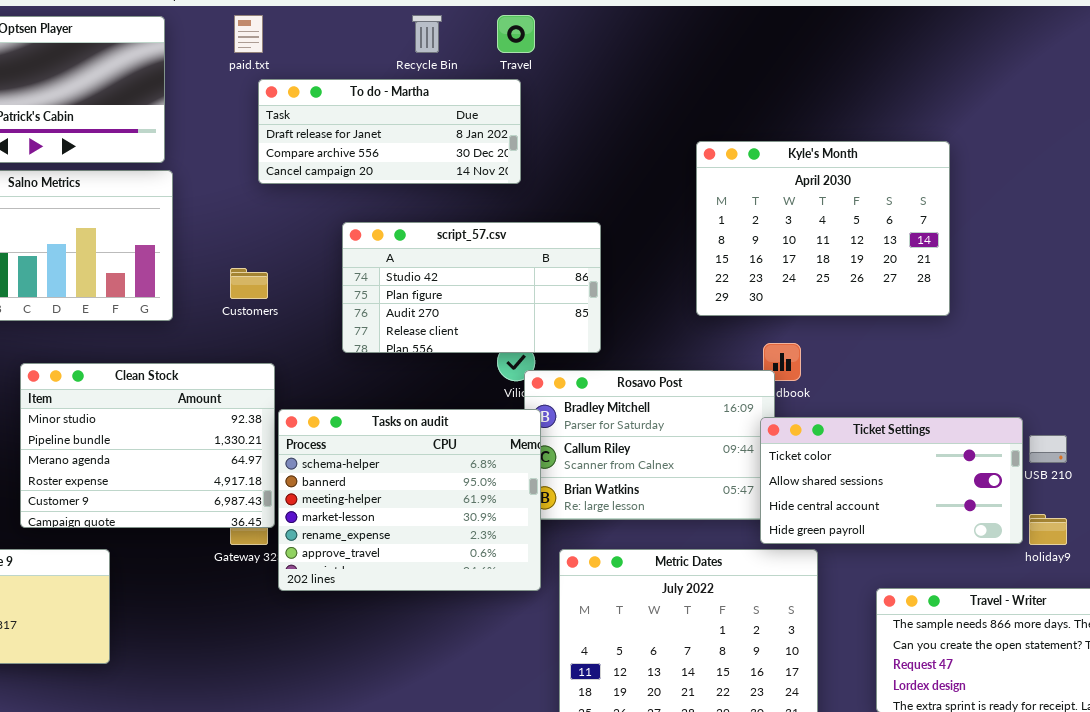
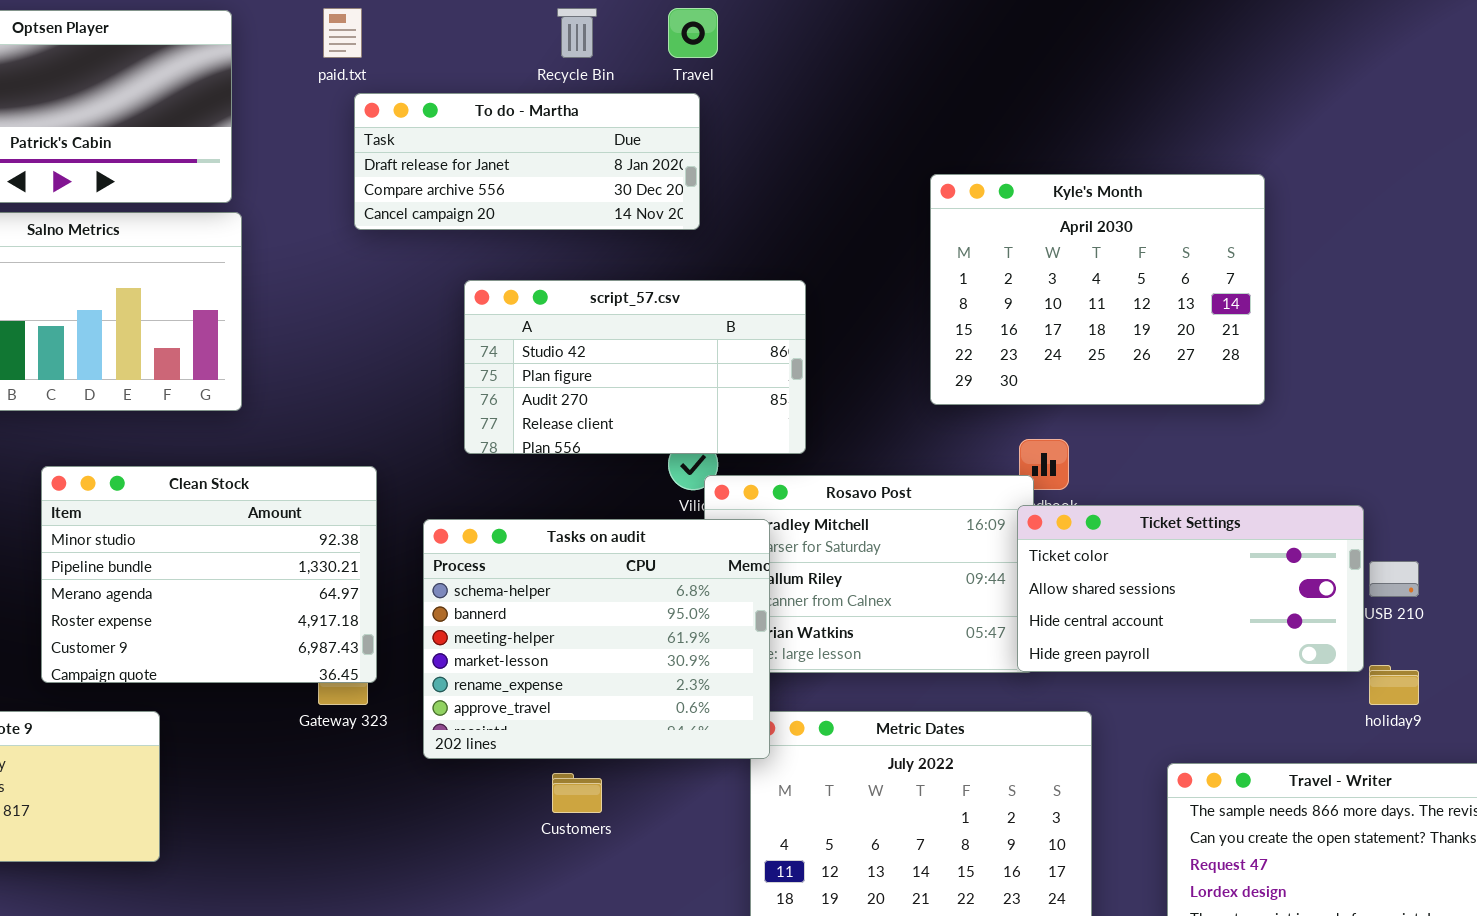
Customers: [230,268,268,299] -> [552,773,602,813], moved
Tasks on audit: [278,409,541,591] -> [423,519,770,759], moved
Ticket Settings: [760,417,1023,544] -> [1017,505,1364,672], moved

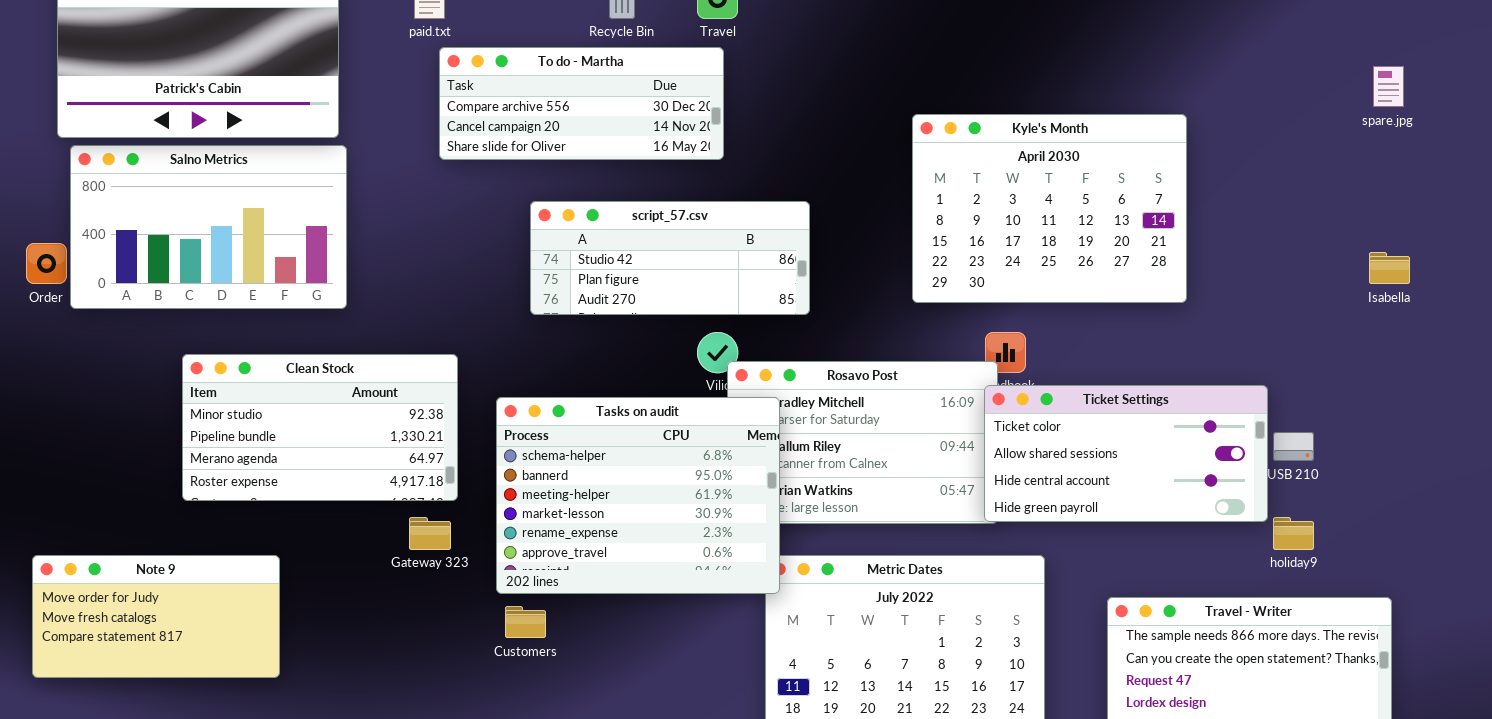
To do - Martha: [354,93,700,230] -> [439,47,724,160], scrolled down 1 row
script_57.csv: [464,280,806,454] -> [530,201,810,315], resized
Clean Stock: [41,466,377,683] -> [182,354,458,501], resized
Customers: [552,773,602,813] -> [505,606,546,638], moved

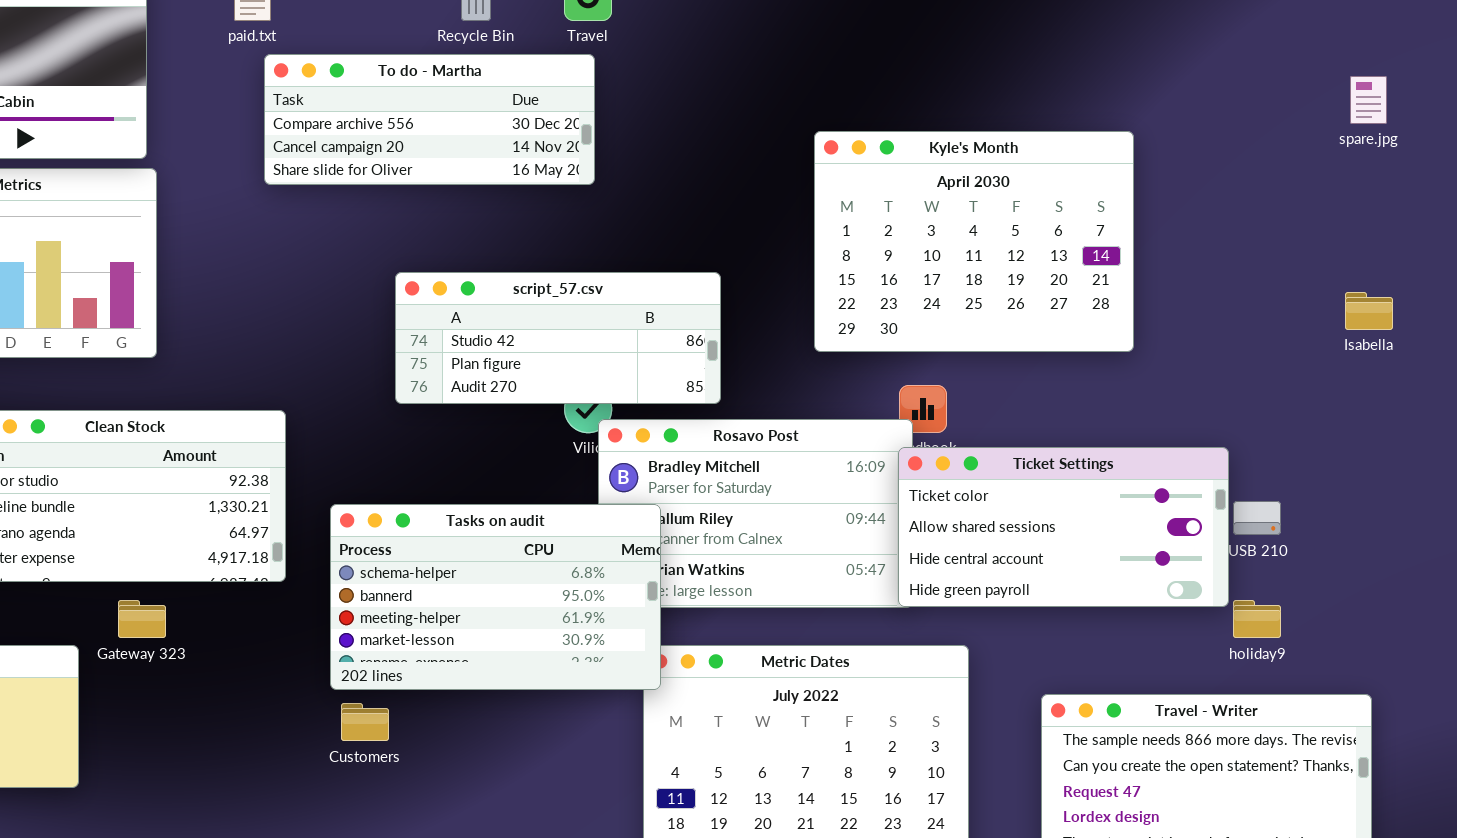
script_57.csv: [530,201,810,315] -> [395,272,721,404], moved
Tasks on audit: [496,397,780,594] -> [330,504,661,690], resized
Gateway 323: [409,517,451,550] -> [118,600,166,638], moved

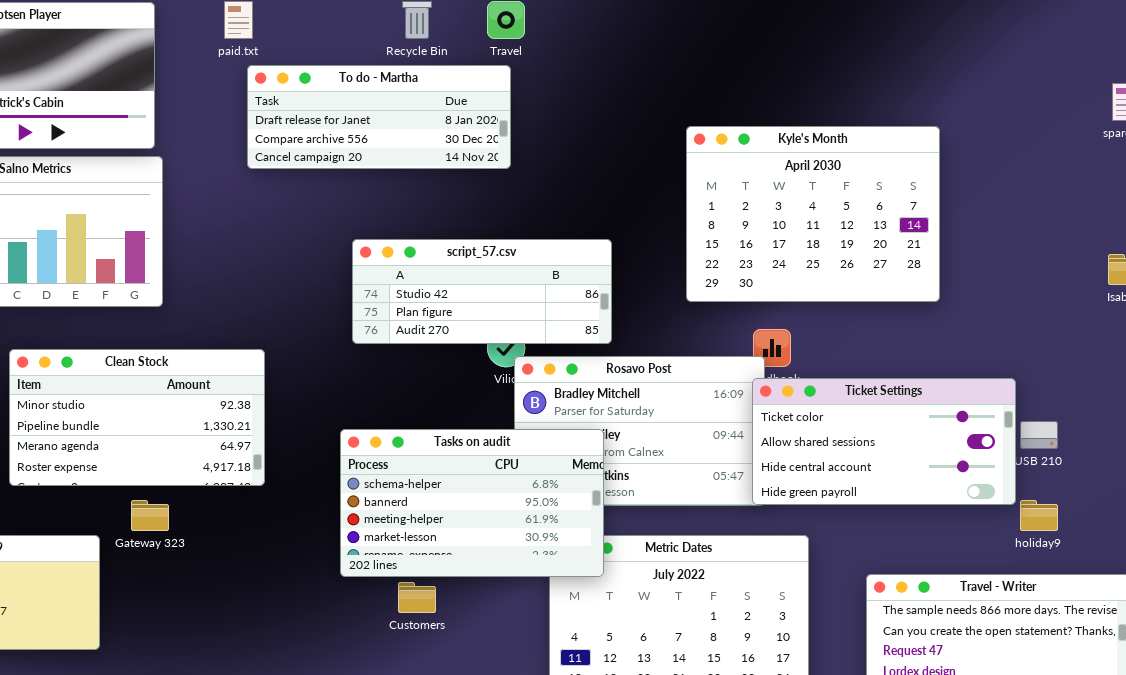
To do - Martha: [264,54,595,185] -> [247,65,511,169], scrolled up 1 row
Tasks on audit: [330,504,661,690] -> [340,429,604,577], moved
Customers: [341,703,389,741] -> [398,582,436,613], moved

